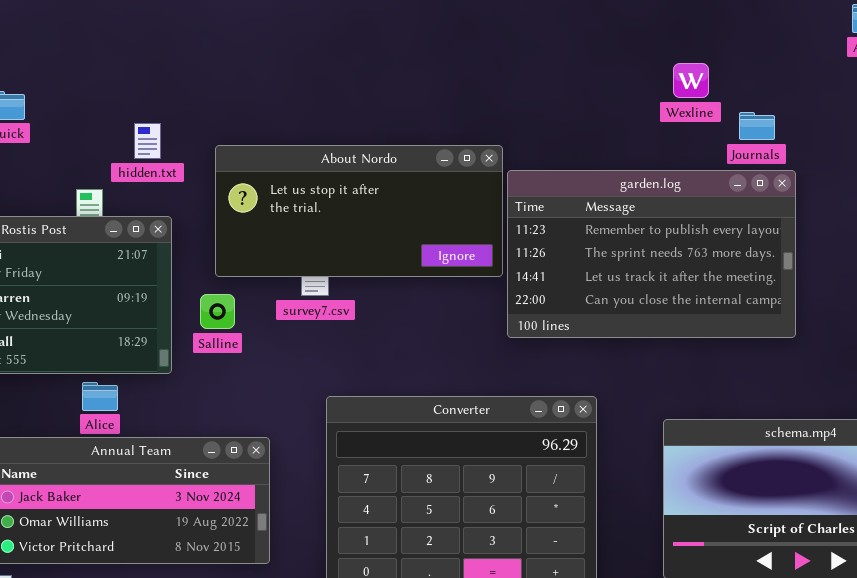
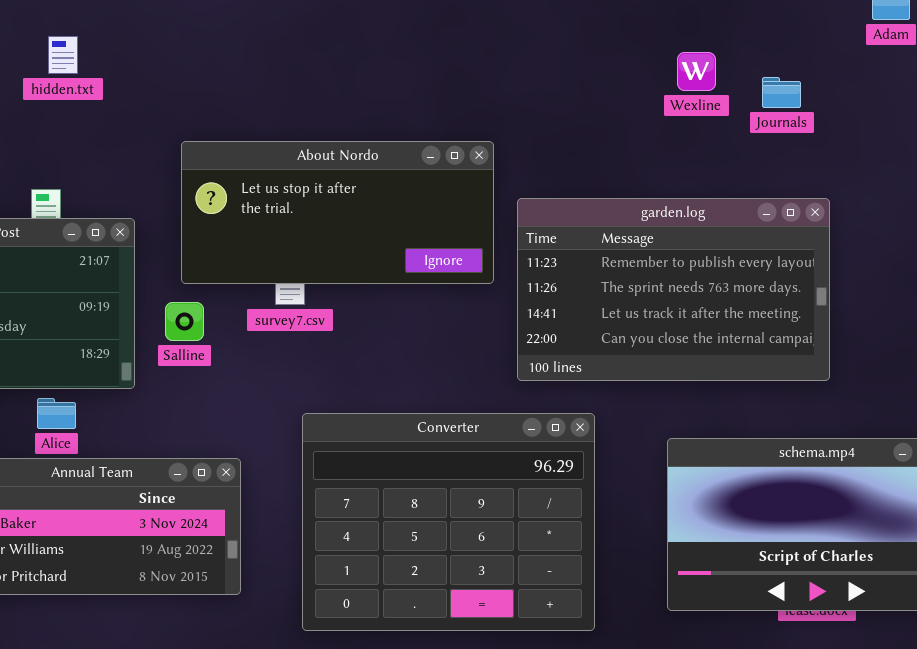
Journals: [739,112,775,140] -> [762,77,801,108], moved
hidden.txt: [134,123,161,159] -> [48,36,78,74], moved
garden.log: [507,170,796,338] -> [517,198,830,381], moved

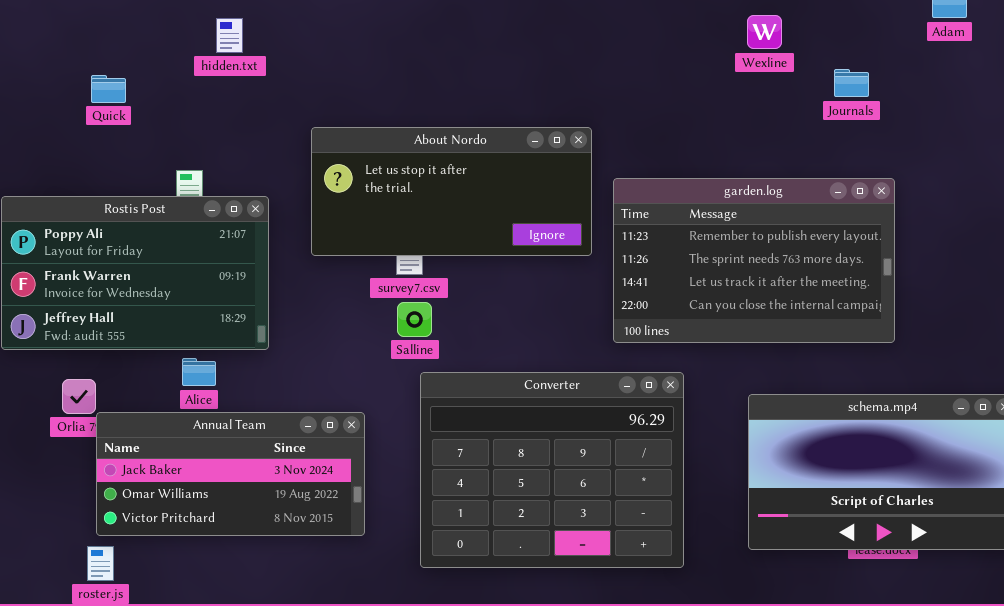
hidden.txt: [48,36,78,74] -> [216,18,243,53], moved
Wexline: [677,52,716,91] -> [747,15,782,49], moved
Salline: [165,302,204,341] -> [397,302,432,337], moved

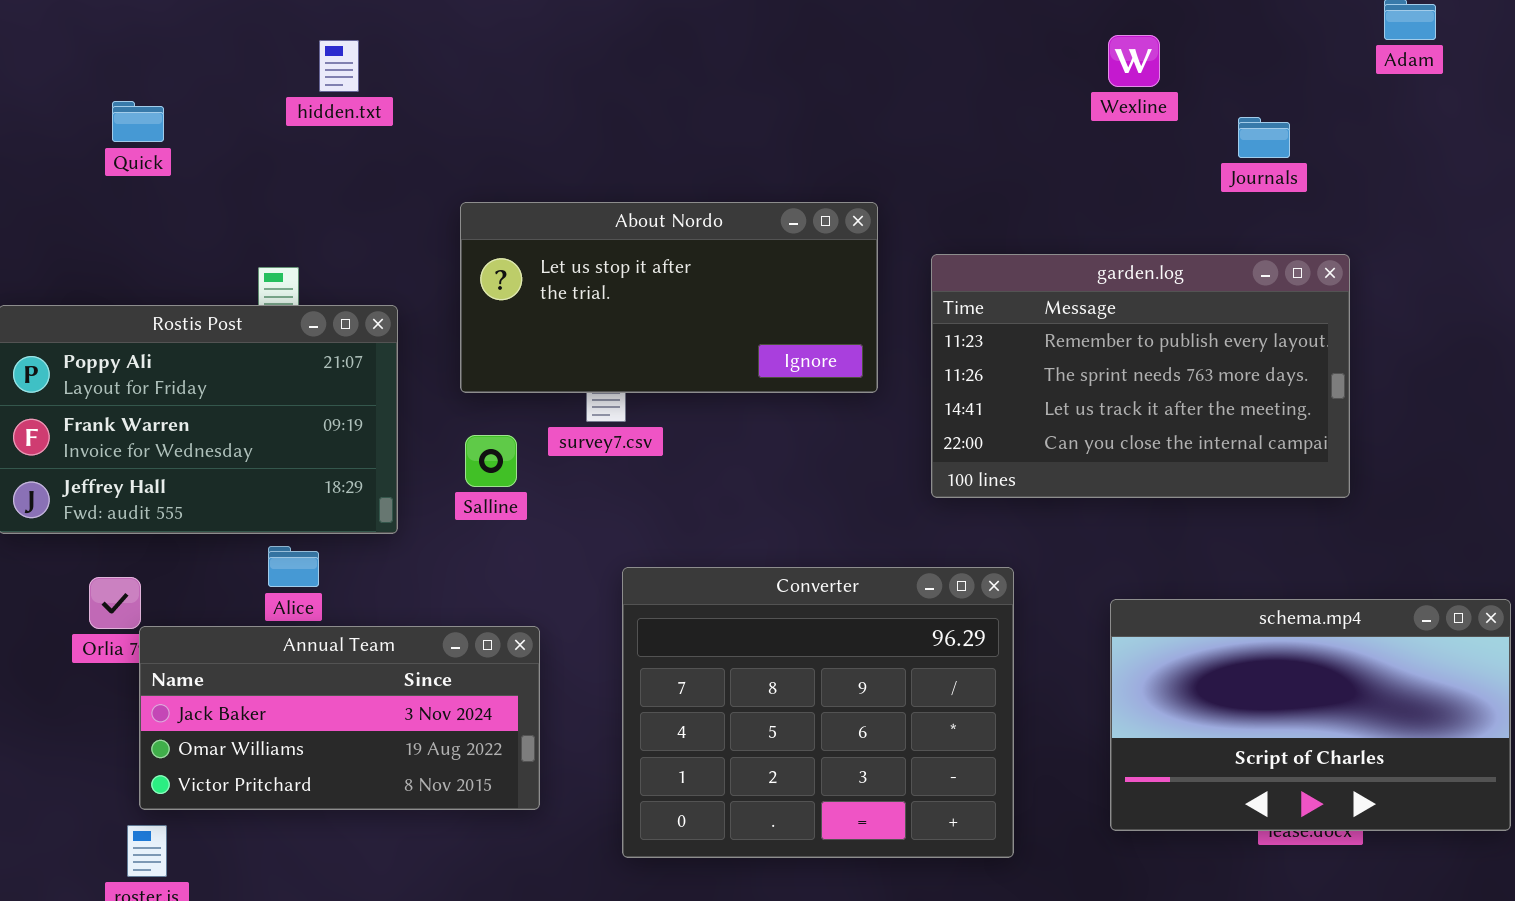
Quick: [91,75,126,103] -> [112,101,164,142], moved
garden.log: [613,178,895,343] -> [931,254,1350,498], moved
Salline: [397,302,432,337] -> [465,435,517,487], moved

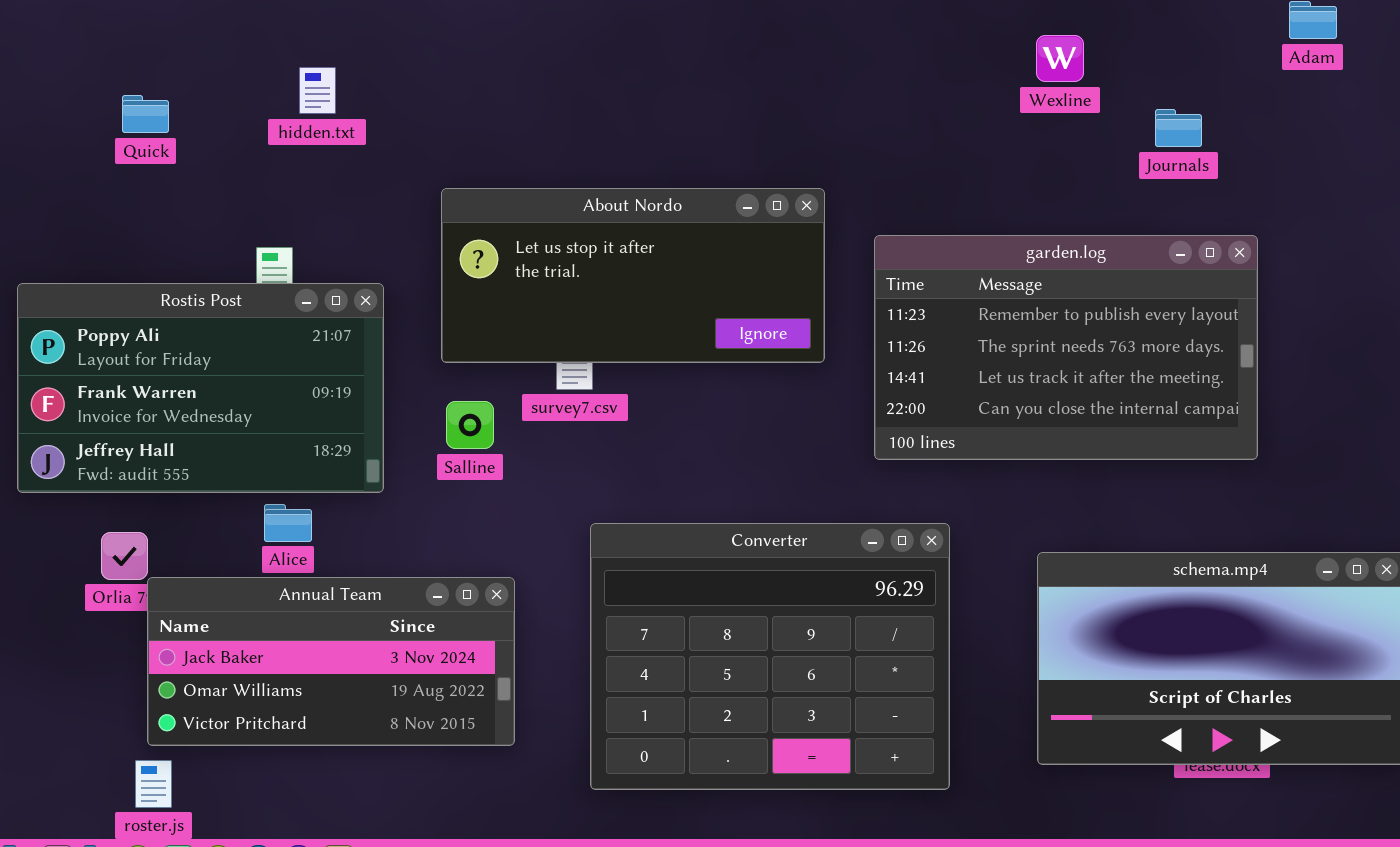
hidden.txt: [319,40,359,92] -> [299,67,336,114], moved

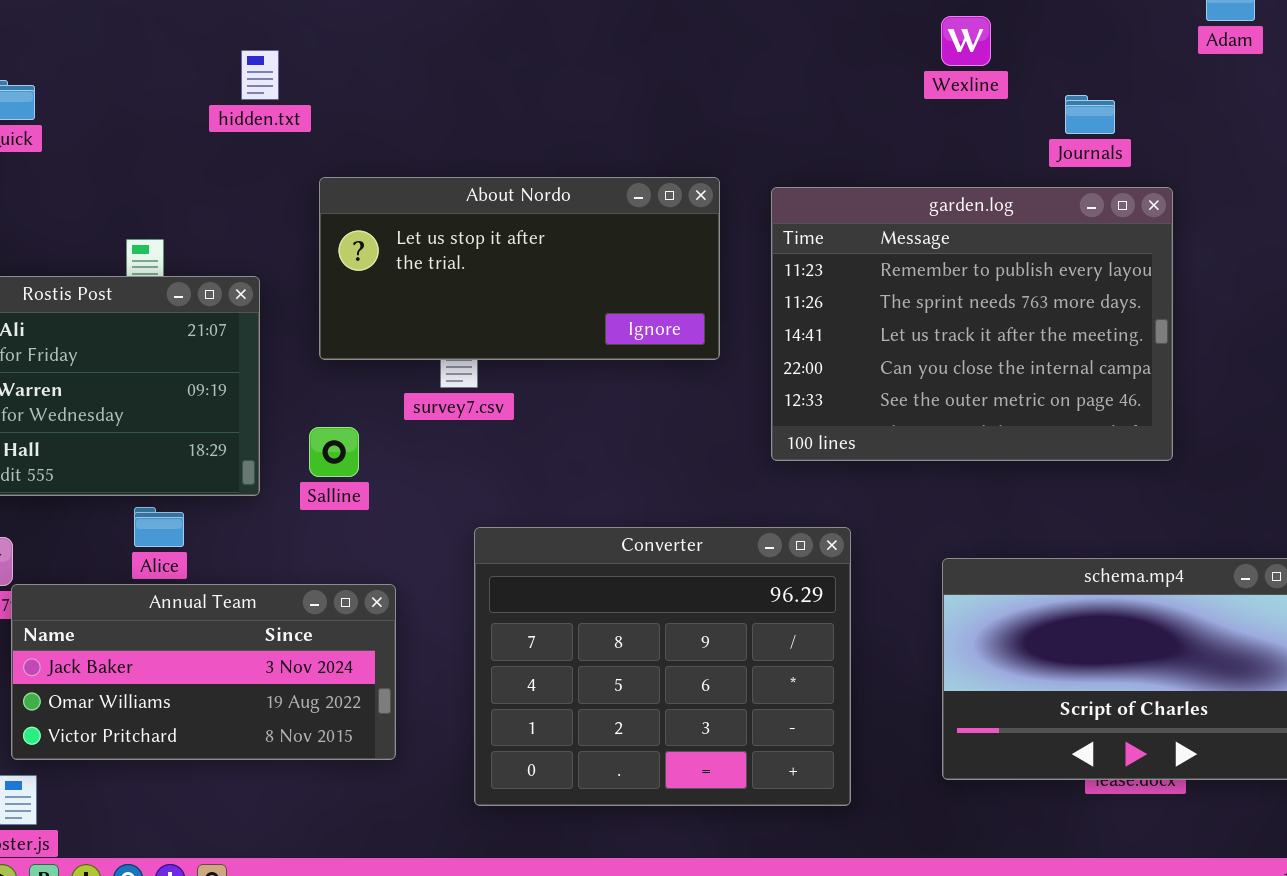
hidden.txt: [299,67,336,114] -> [241,50,279,100], moved
garden.log: [874,235,1258,460] -> [771,187,1173,461], resized
Salline: [446,401,494,449] -> [309,427,359,477], moved

